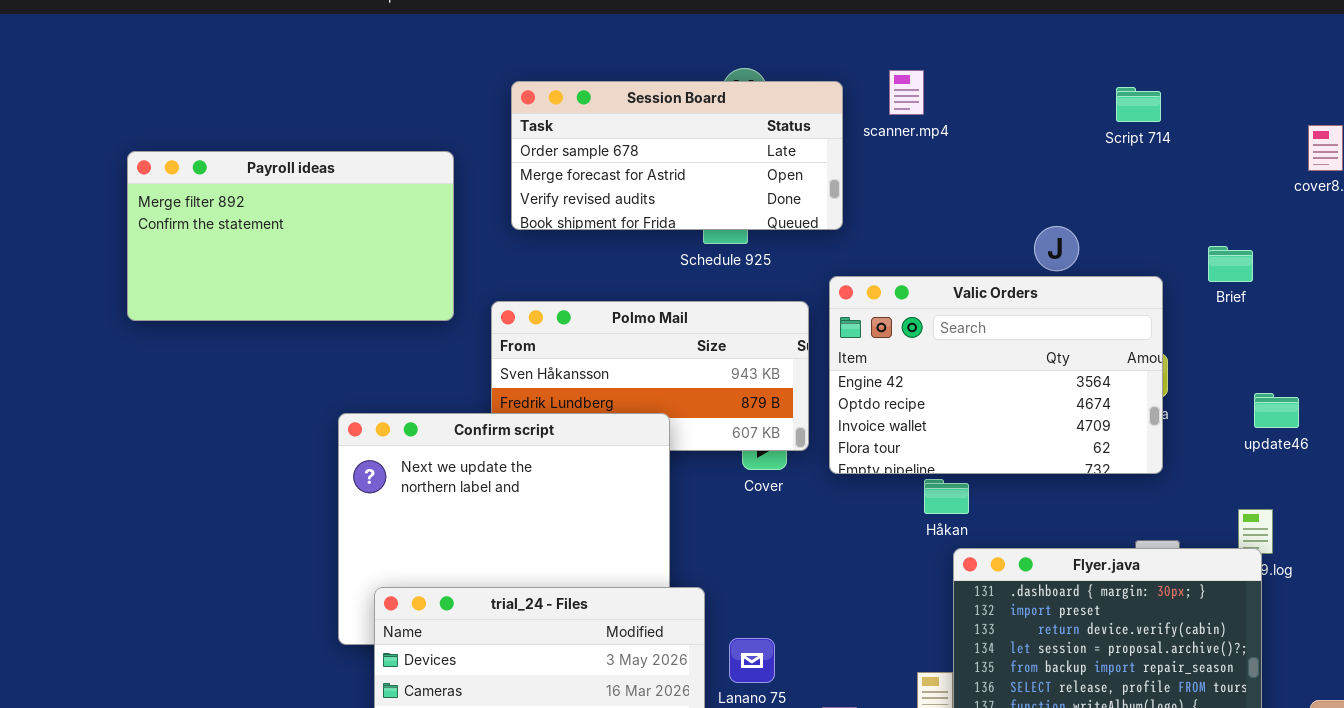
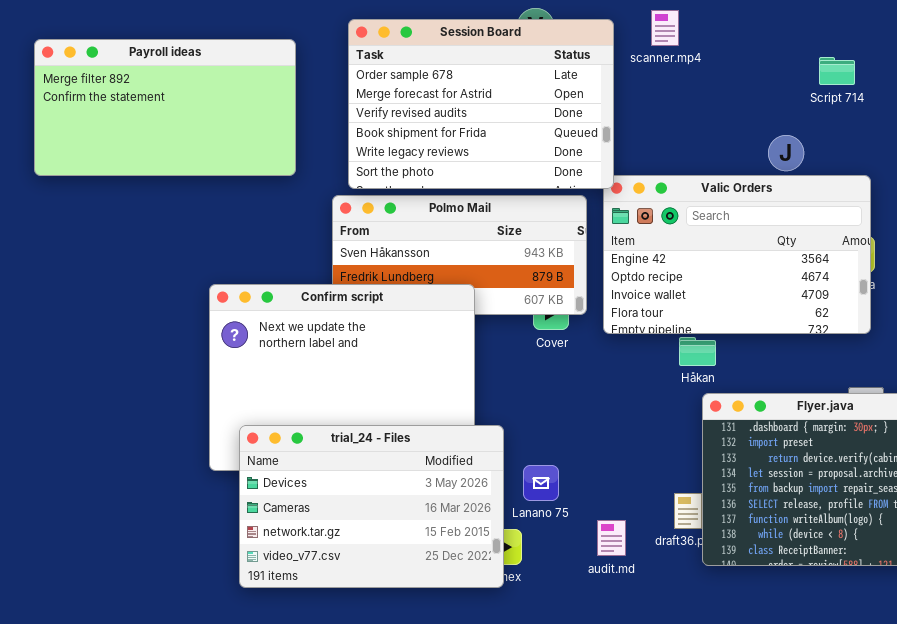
Session Board: [511,81,843,230] -> [348,19,614,189], resized
Script 714: [1116,87,1161,122] -> [819,57,855,85], moved
Payroll ideas: [127,151,454,321] -> [34,39,296,176], moved

